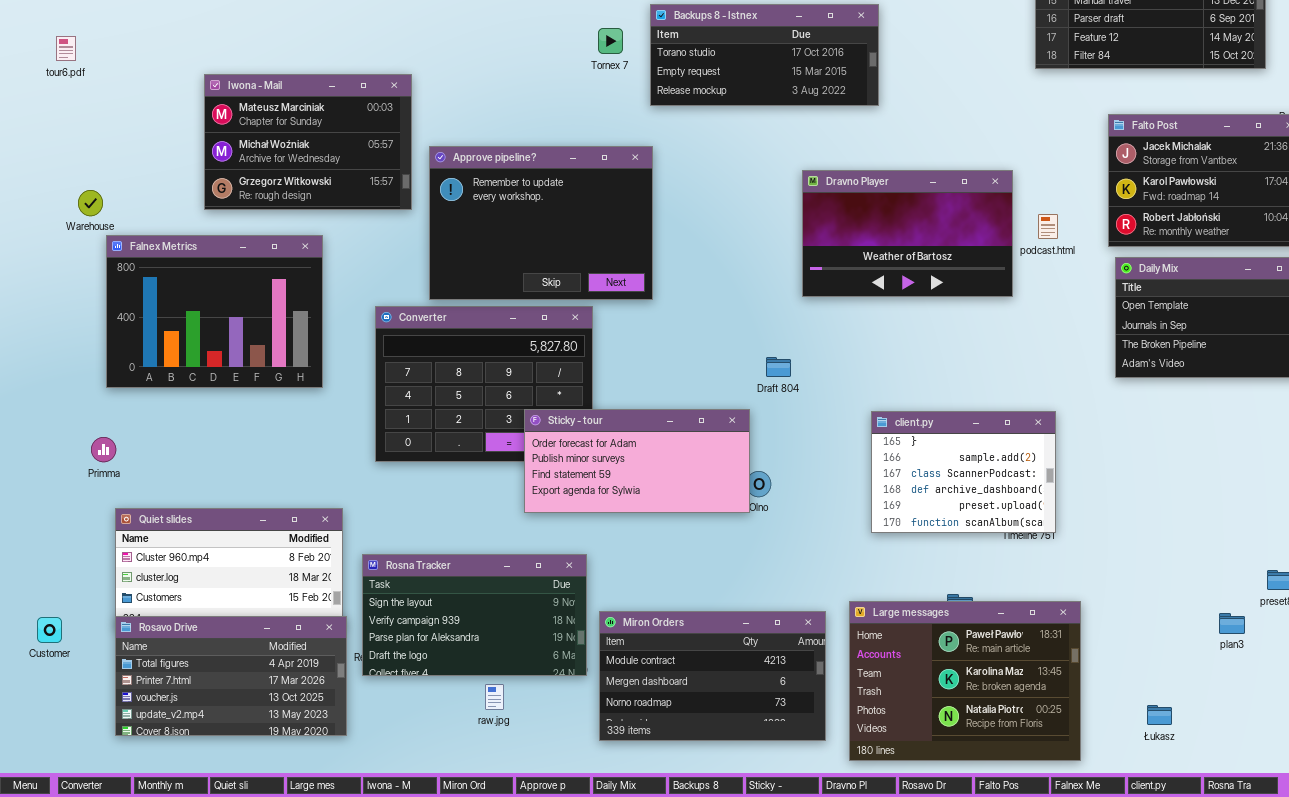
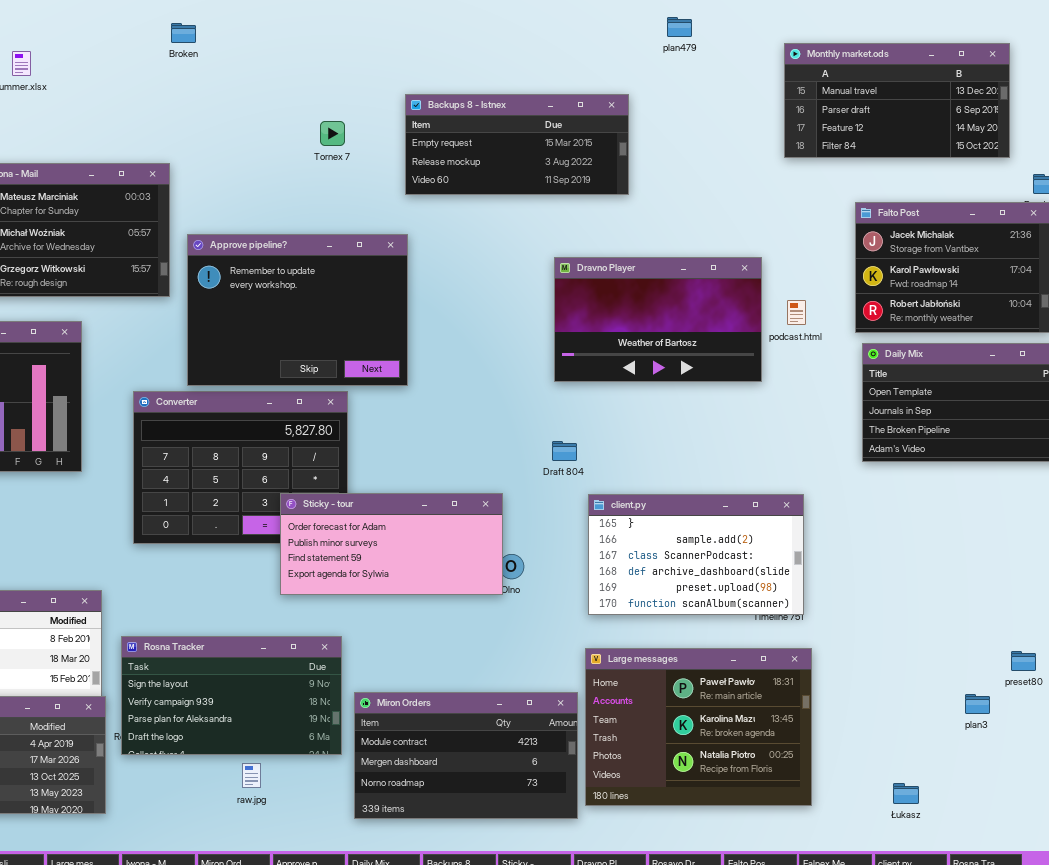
Backups 8 - Istnex: [650,4,879,106] -> [405,94,629,195], scrolled down 1 row
Tornex 7: [598,28,623,54] -> [320,121,345,146], moved
Draft 804: [766,357,791,377] -> [552,441,577,461], moved
client.py: [871,411,1056,533] -> [588,494,804,615], resized
Large messages: [849,601,1081,761] -> [585,648,812,806], moved

